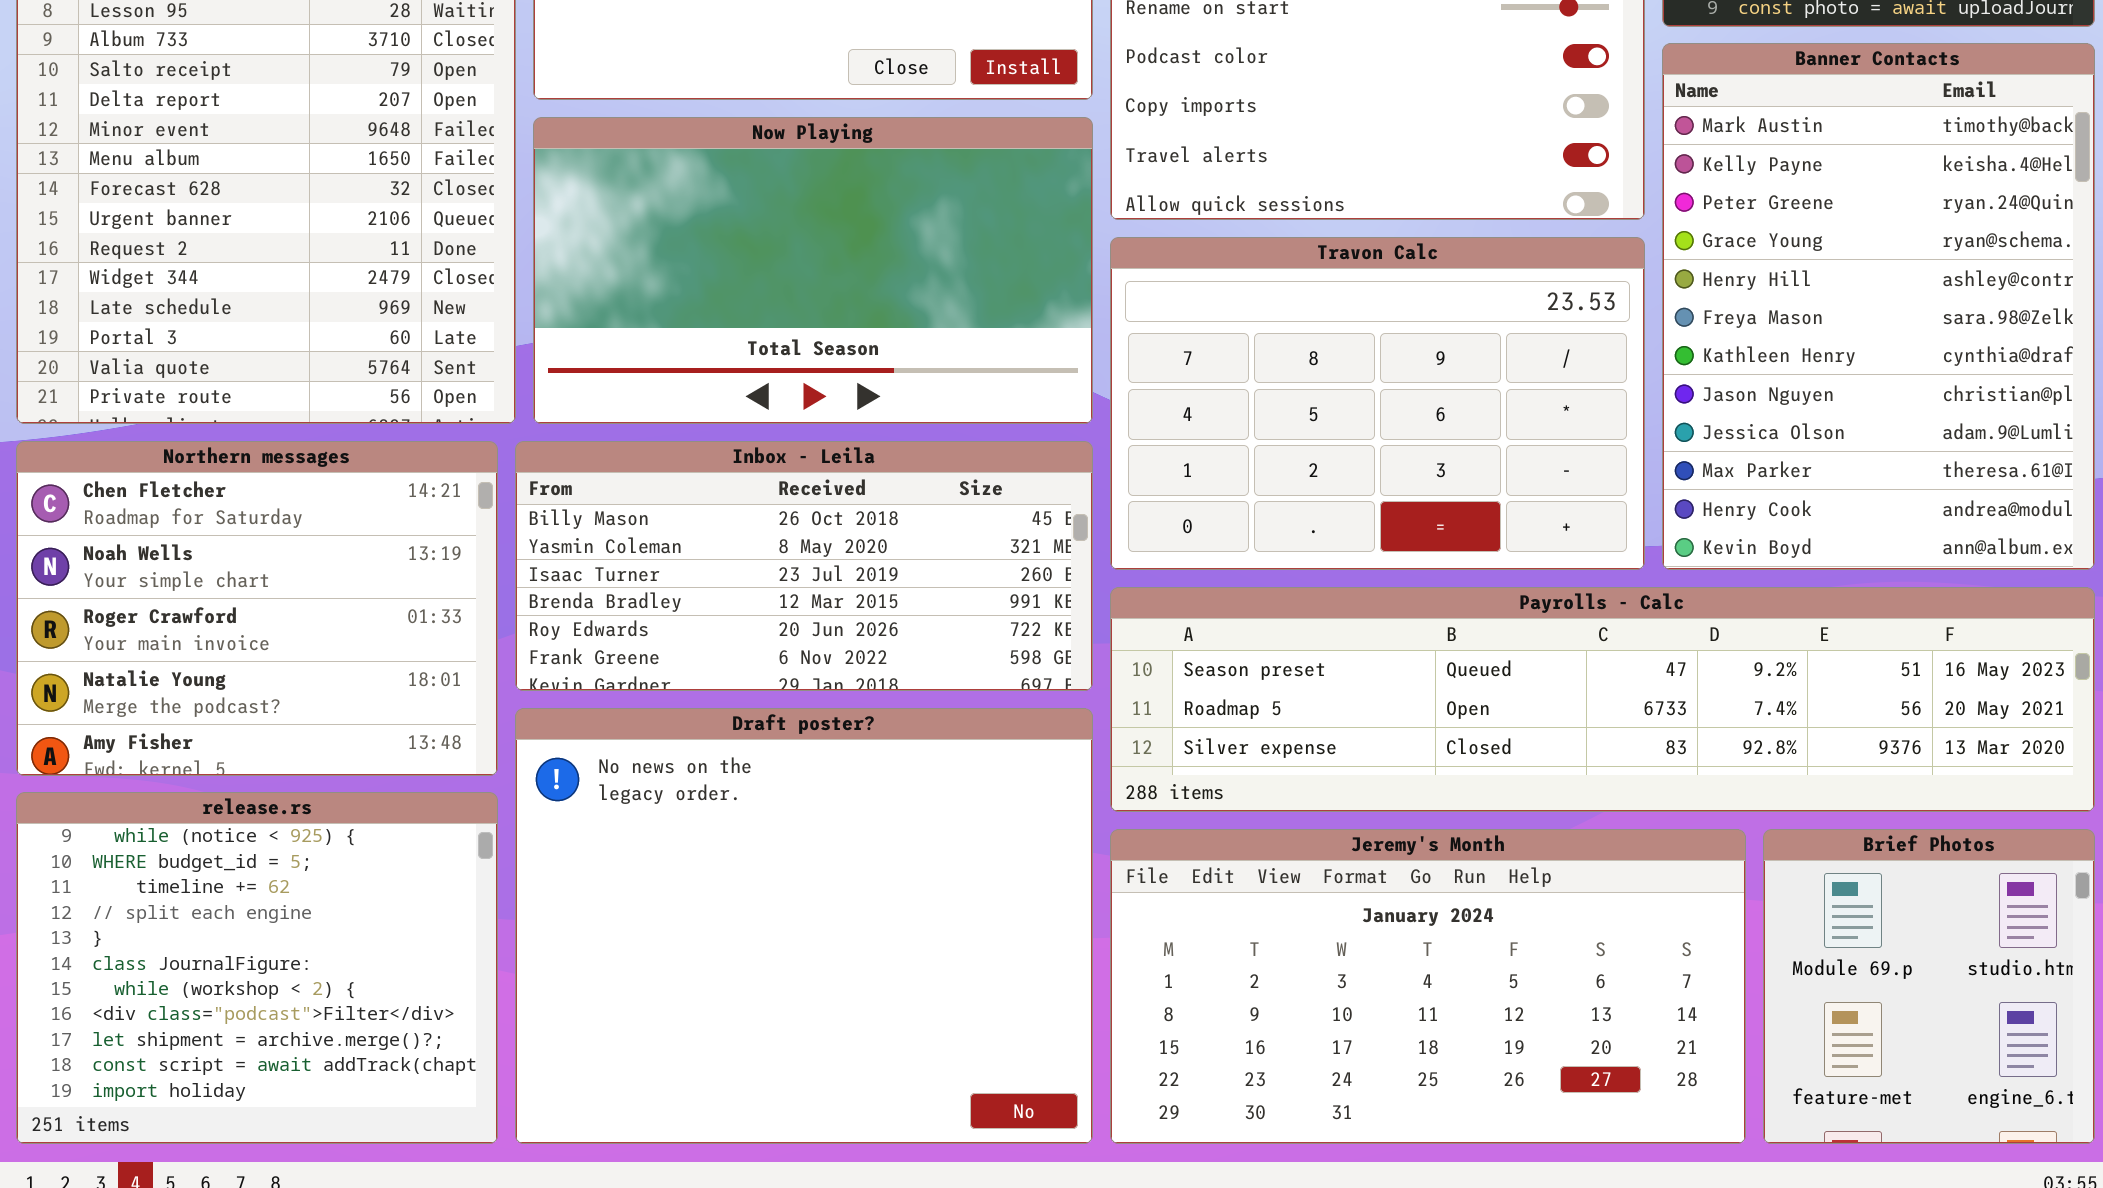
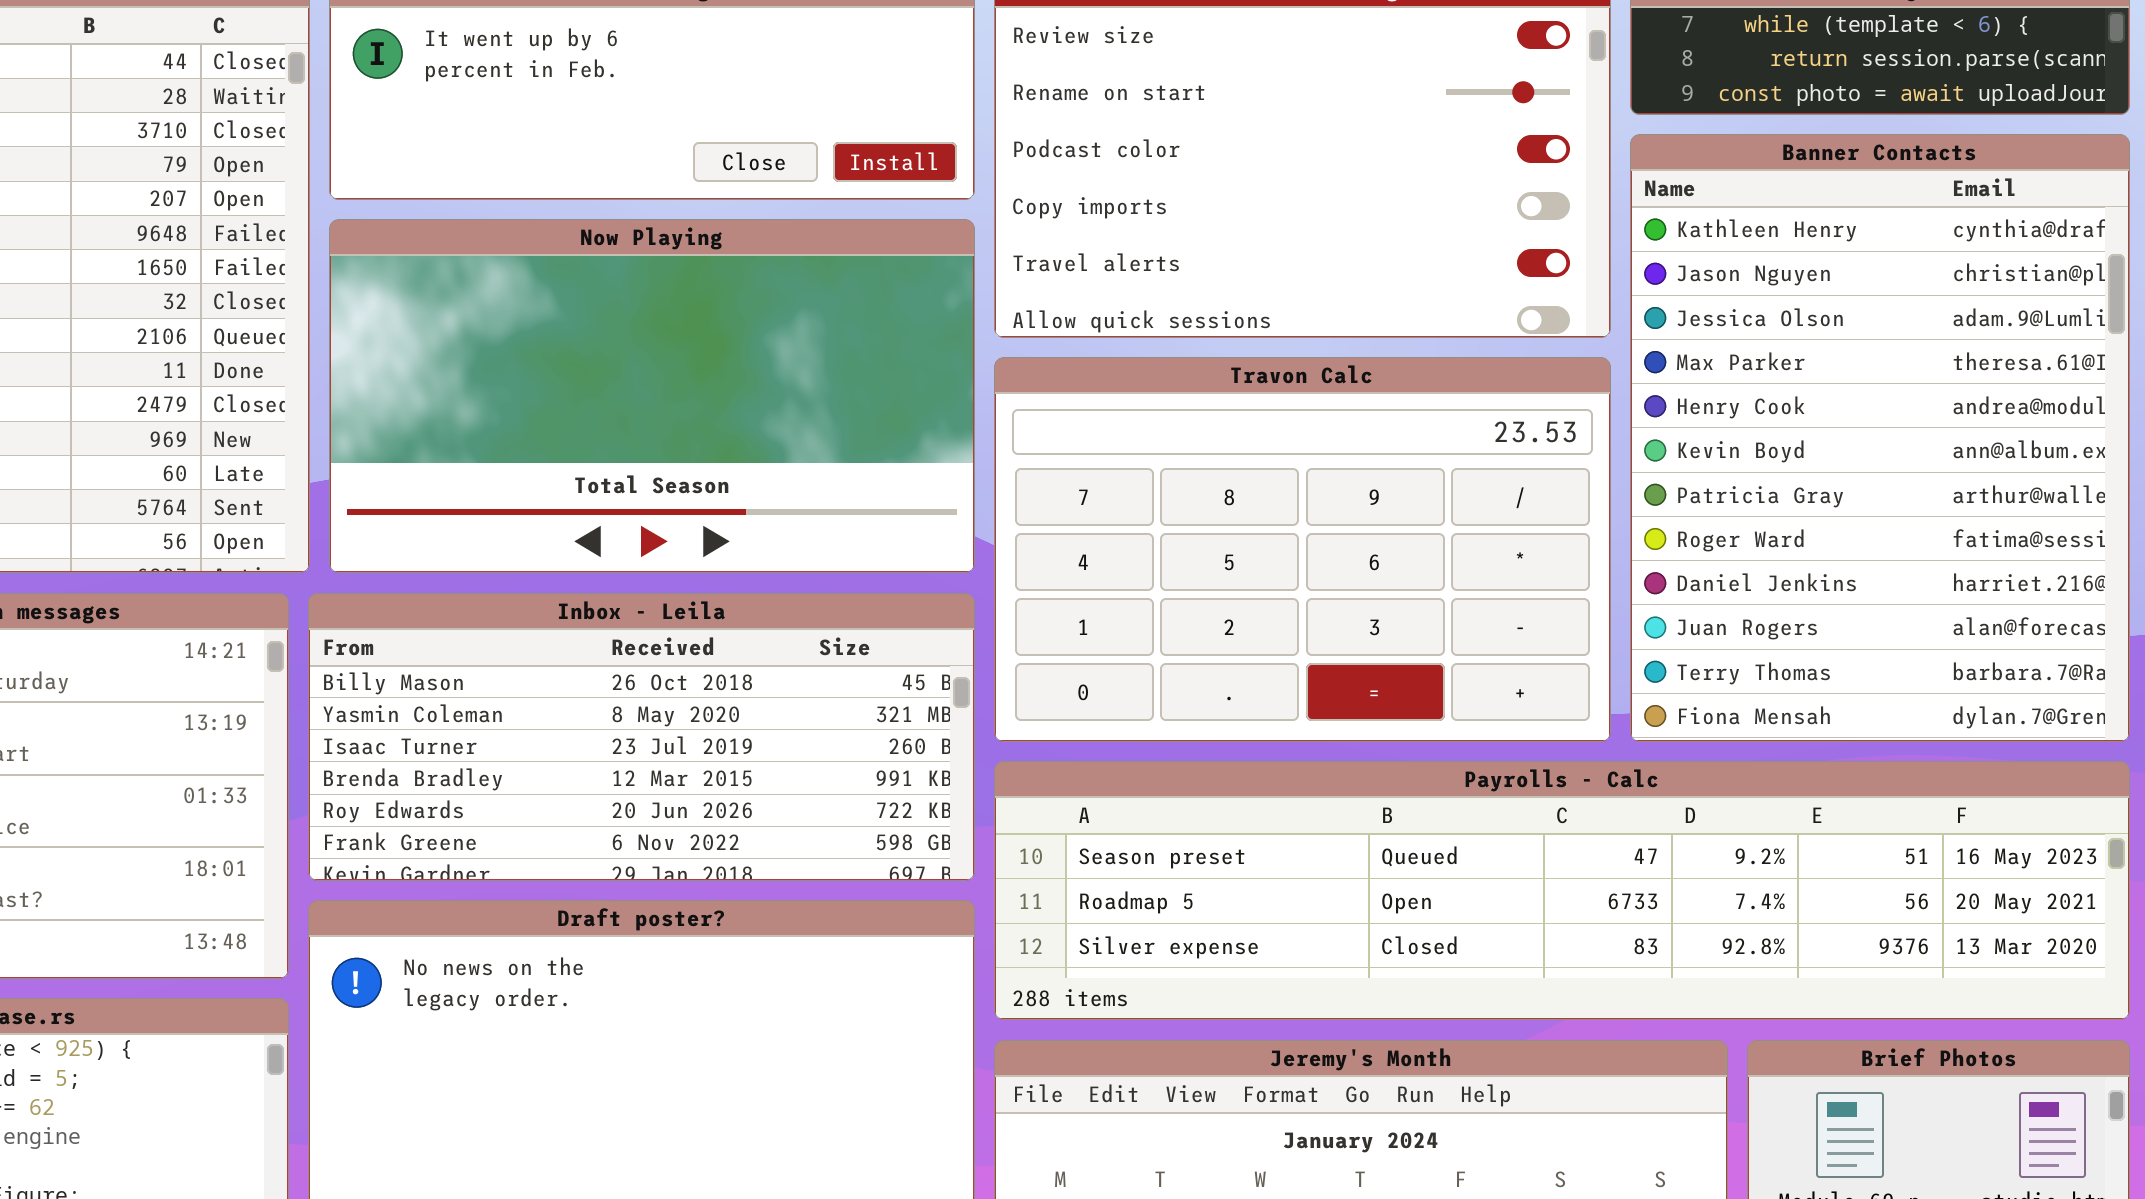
Banner Contacts: [1662,43,2095,570] -> [1630,134,2130,742], scrolled down 6 rows

